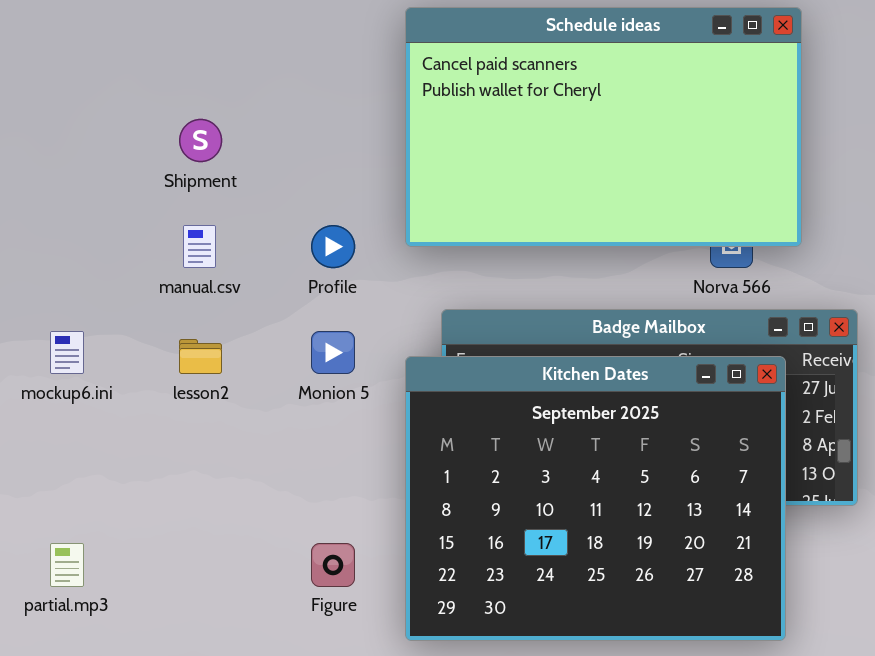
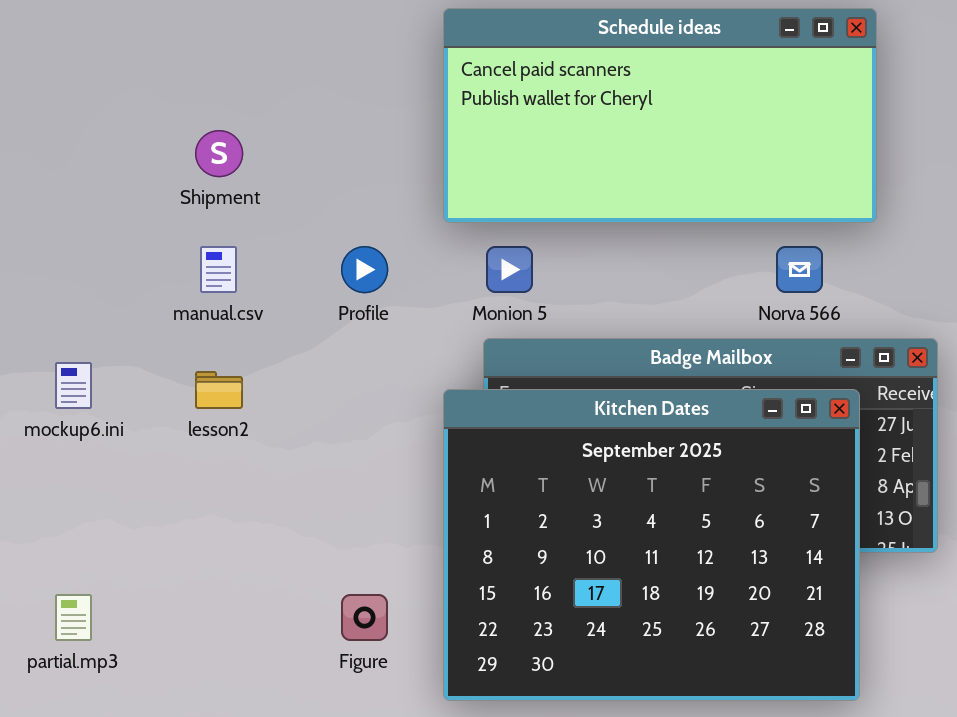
Schedule ideas: [405,7,802,247] -> [443,8,877,223], resized
Monion 5: [311,331,355,374] -> [486,246,533,293], moved

